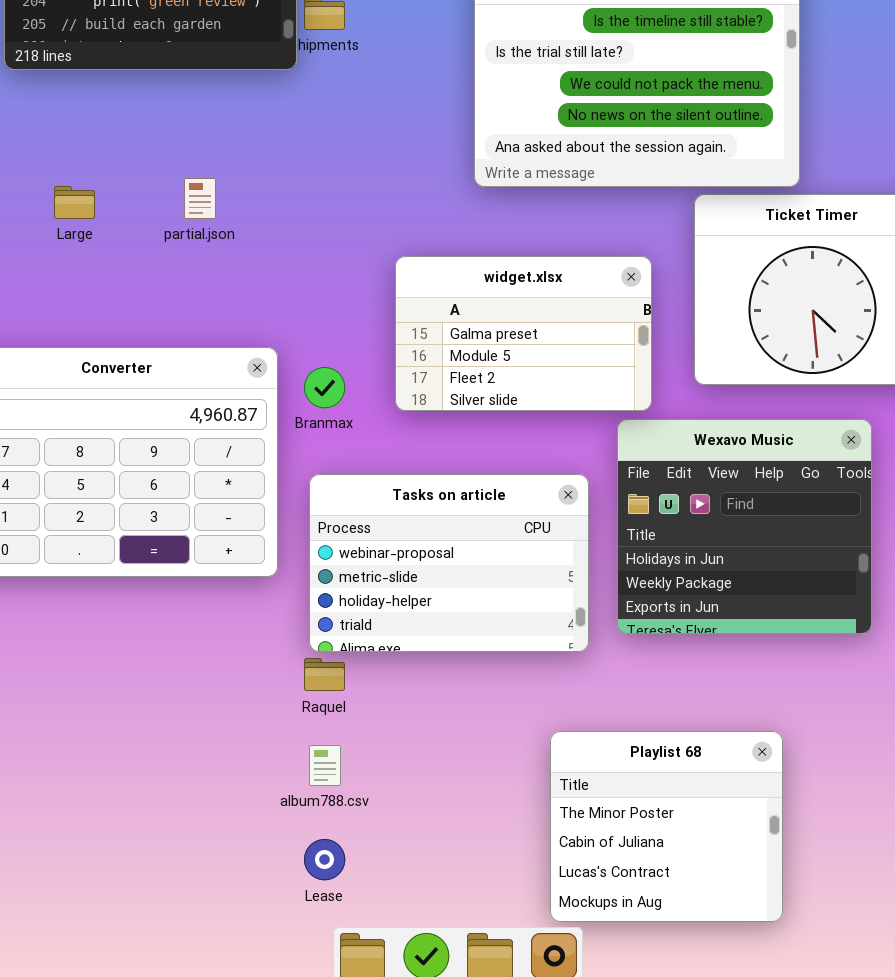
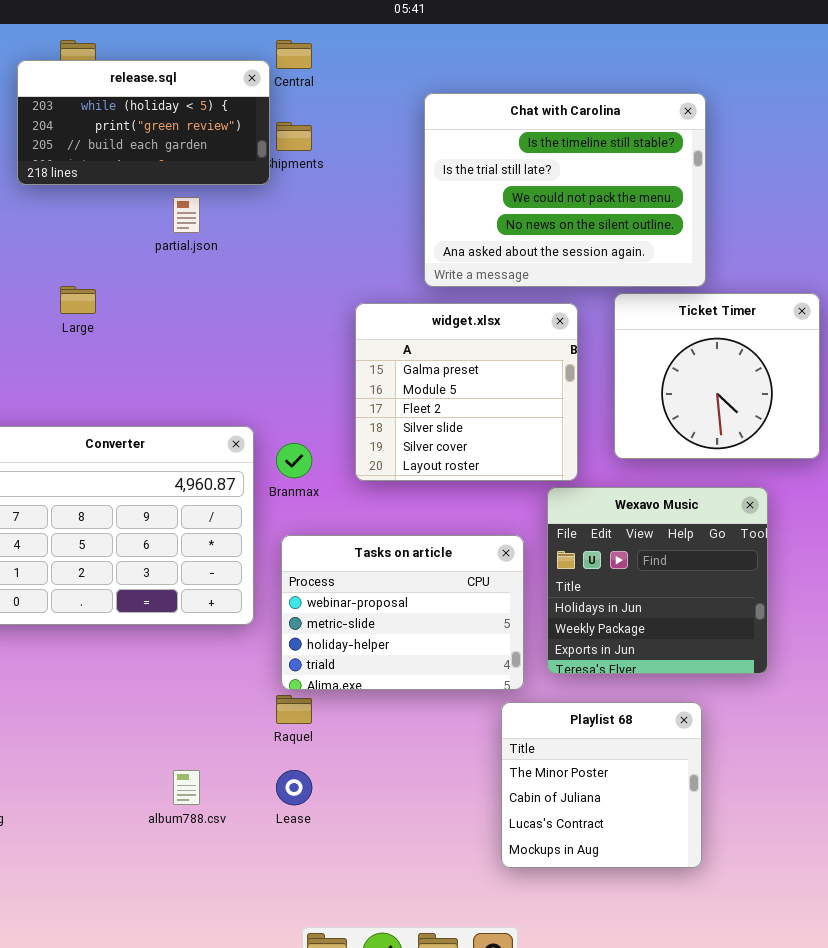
partial.json: [184,178,216,219] -> [173,197,200,233], moved
widget.xlsx: [395,256,652,411] -> [355,303,578,481], resized
Playlist 68: [550,731,783,922] -> [501,702,702,868], moved
album788.csv: [309,745,341,786] -> [173,770,200,805], moved
Lease: [304,839,345,880] -> [276,770,312,805], moved

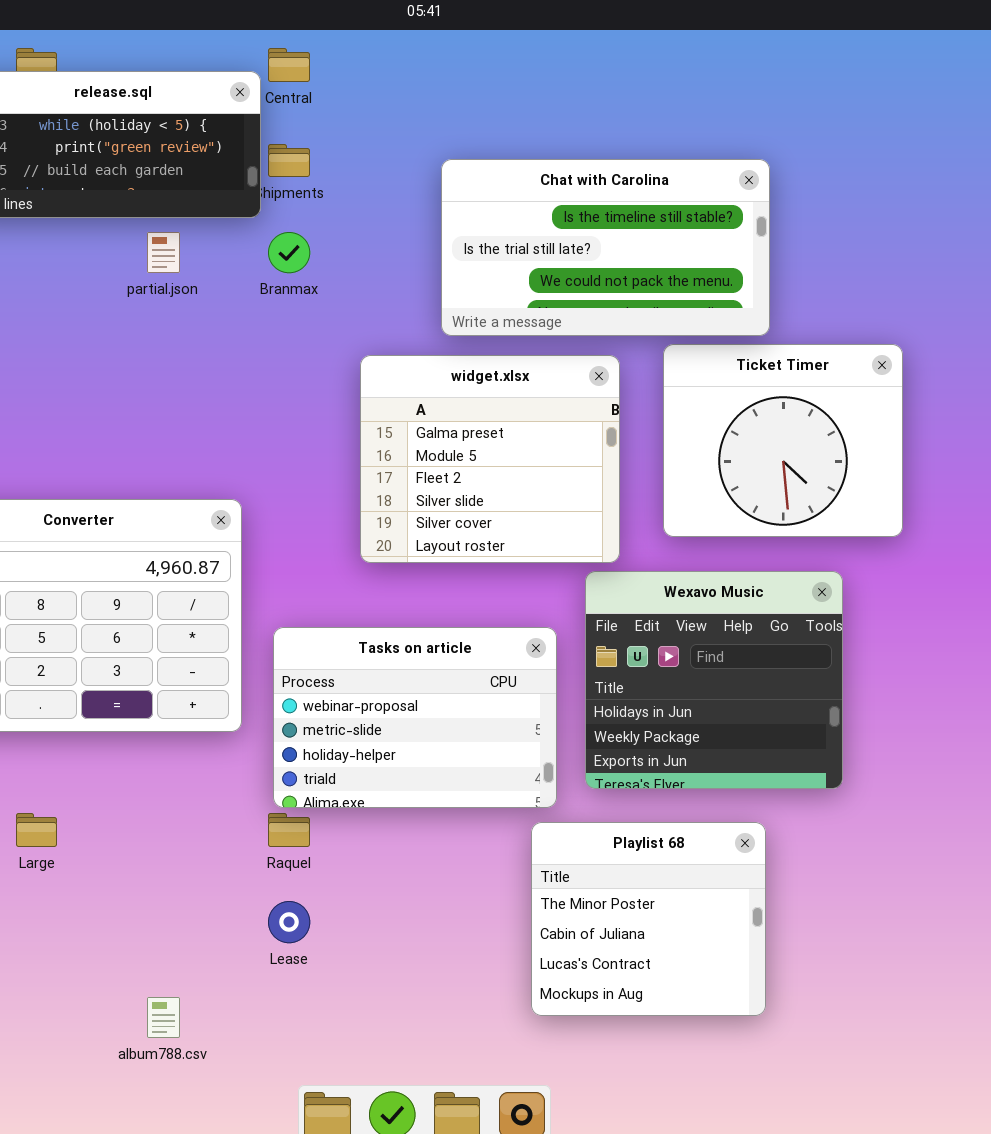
Chat with Carolina: [424,93,706,287] -> [441,159,770,336], resized
Large: [60,286,96,314] -> [16,813,57,847], moved
Branmax: [276,443,312,478] -> [268,232,310,273], moved
album788.csv: [173,770,200,805] -> [147,997,180,1038], moved

